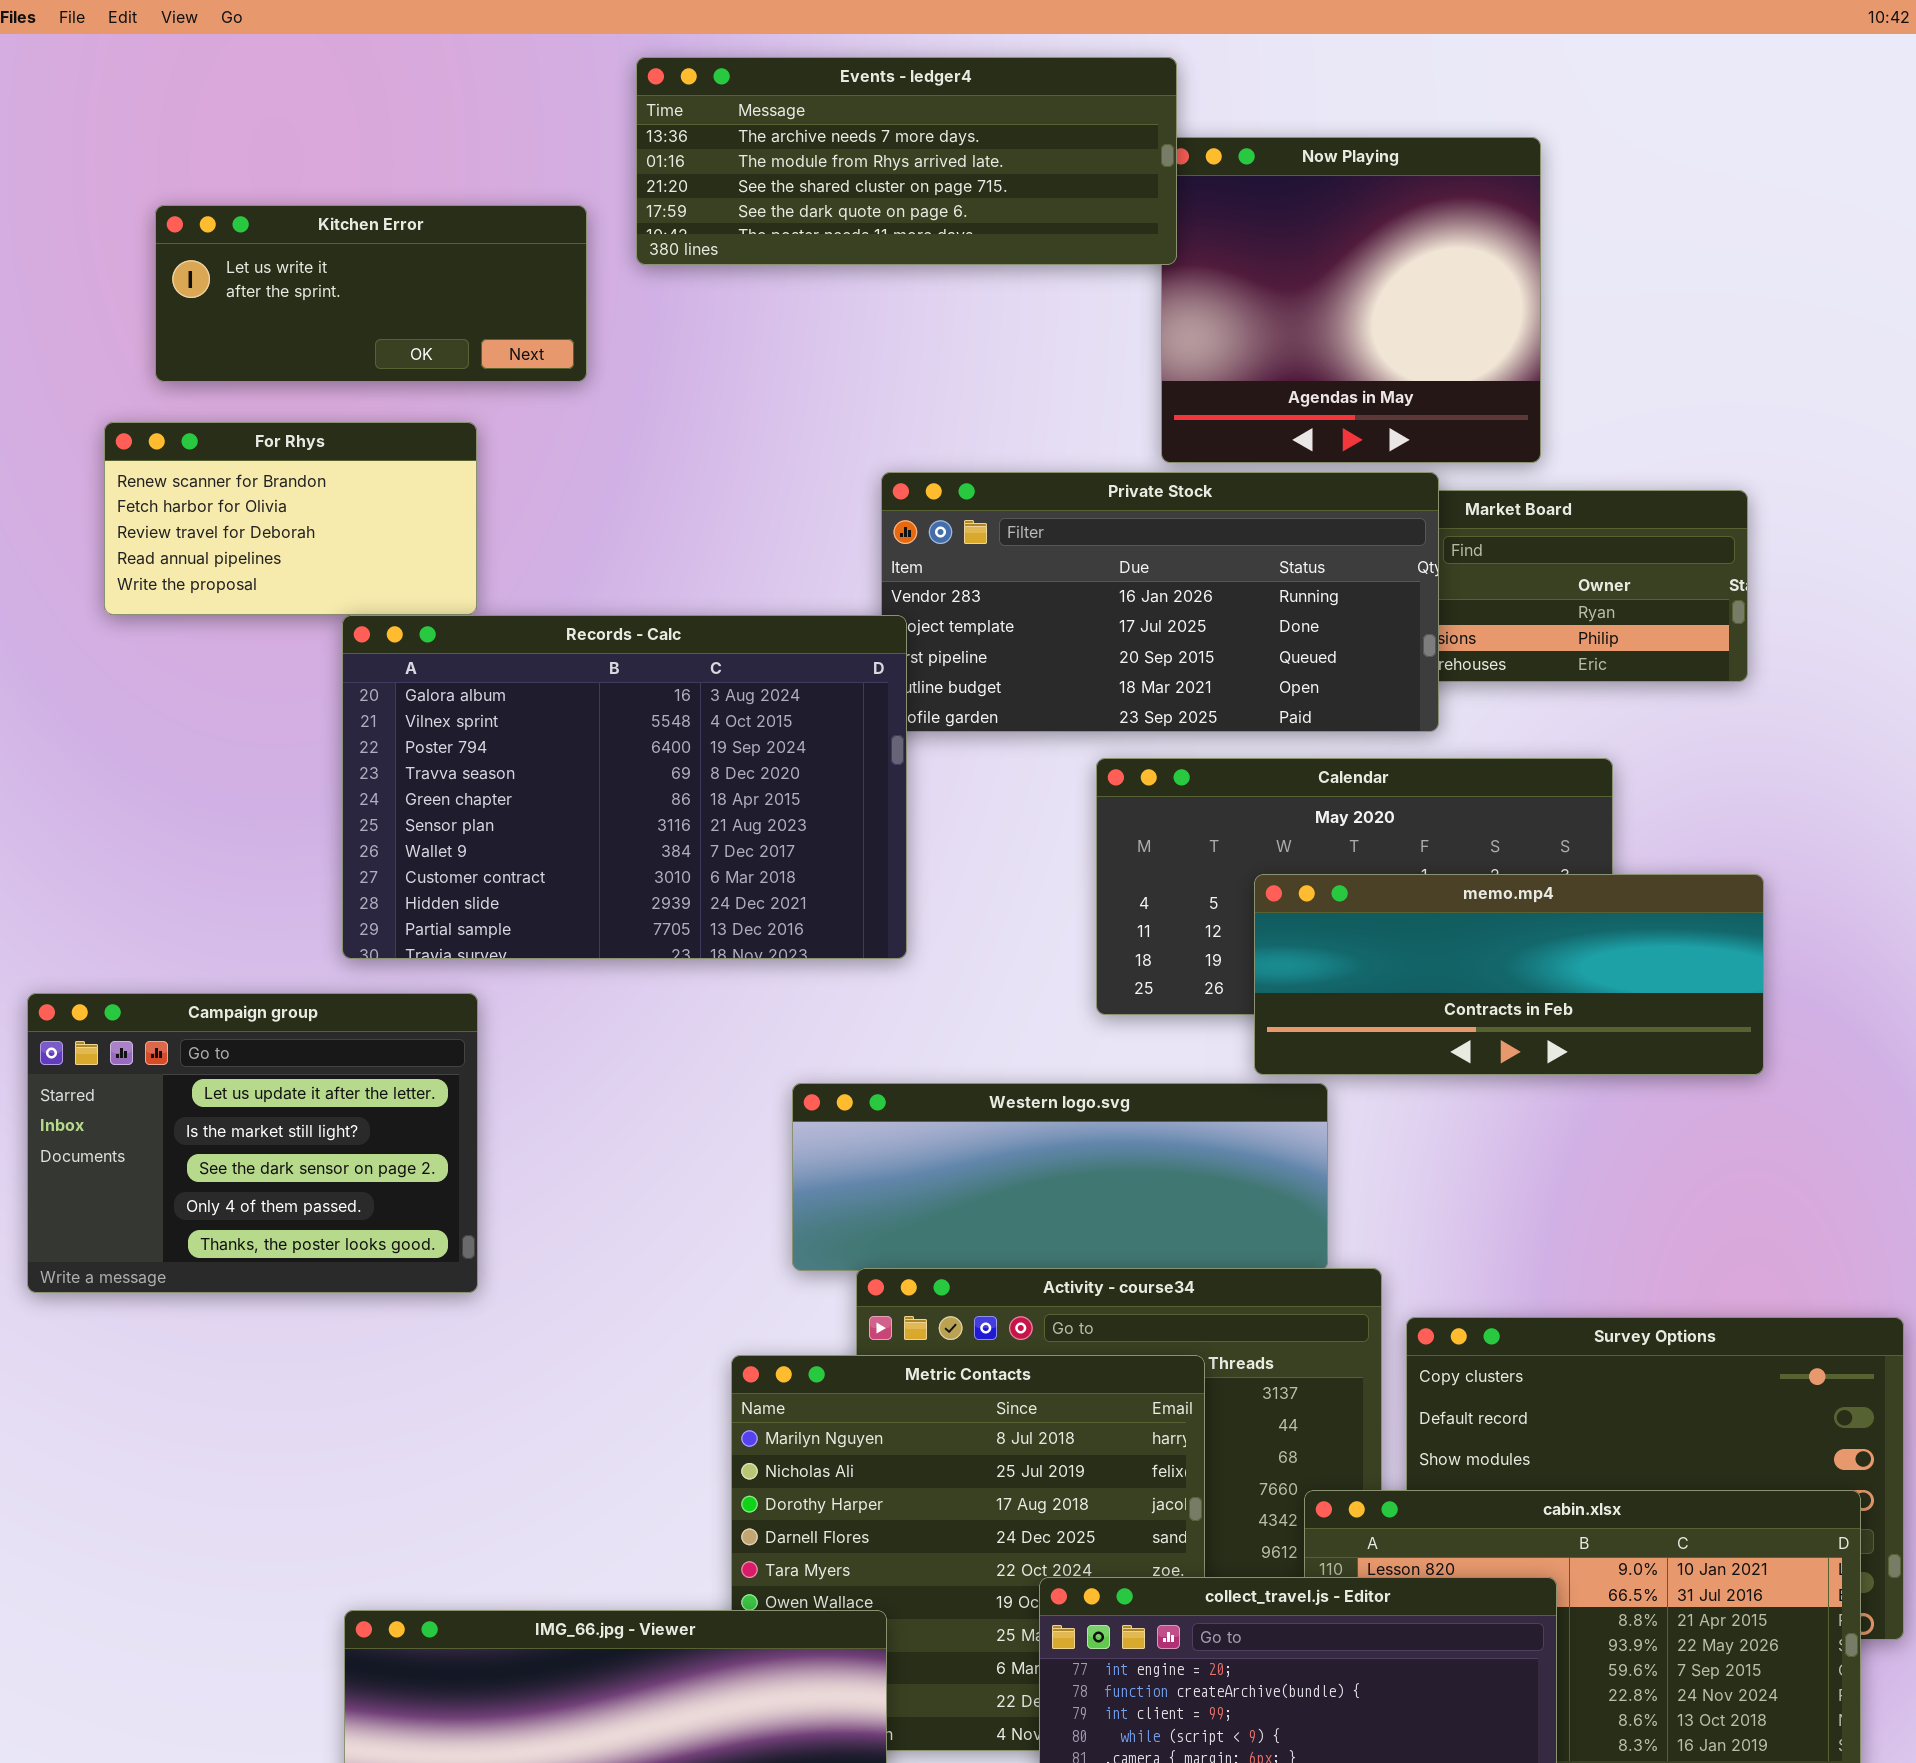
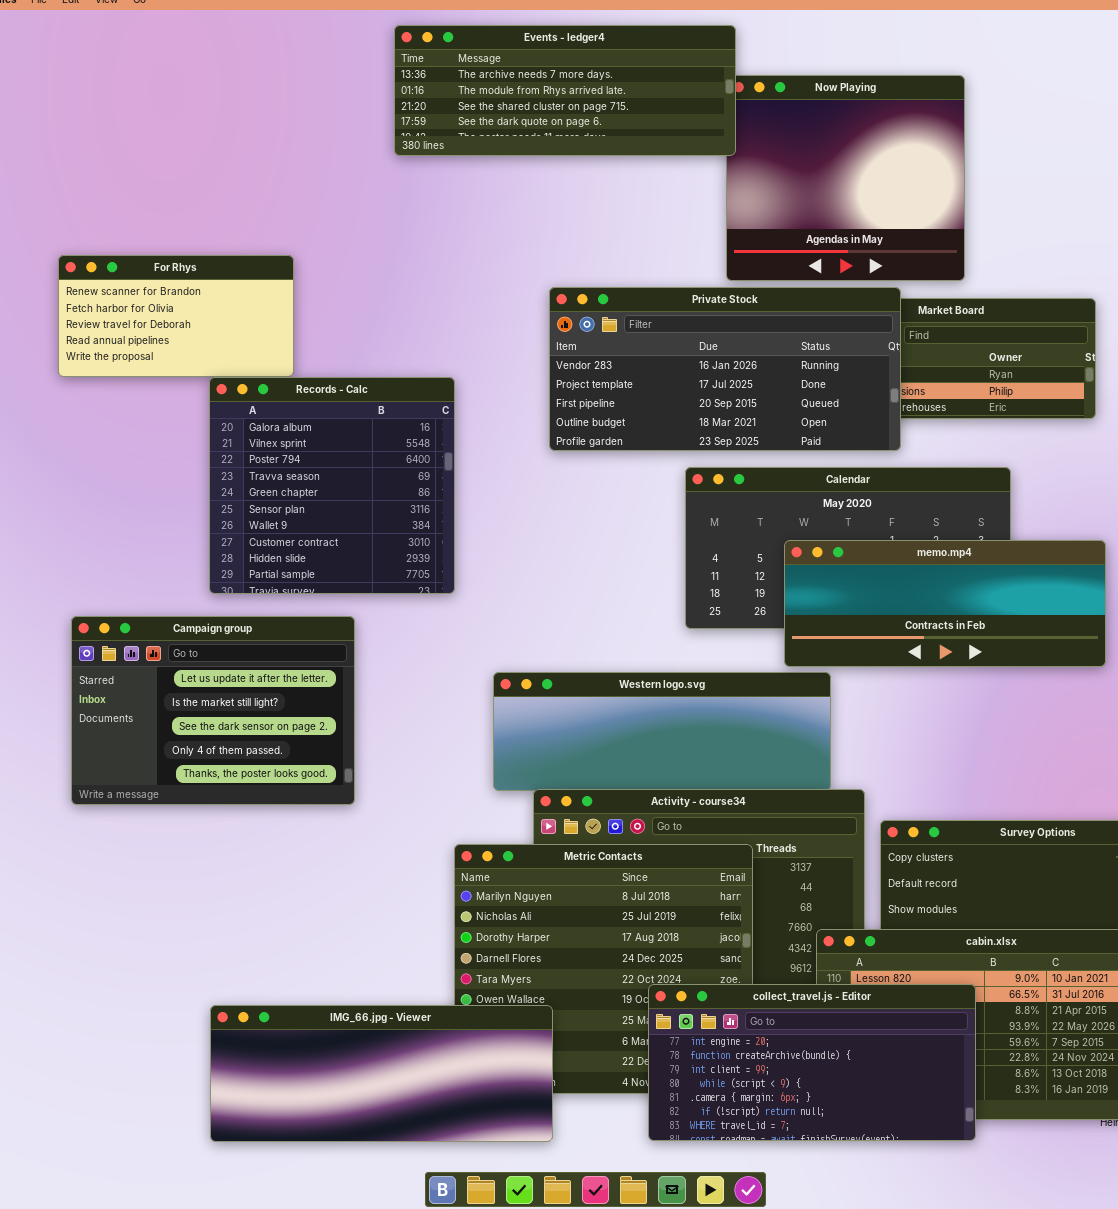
Kitchen Error: [155,205,587,382] -> none, closed
Records - Calc: [342,615,907,959] -> [209,377,455,594], resized
Campaign group: [27,993,478,1293] -> [71,616,355,805], moved

